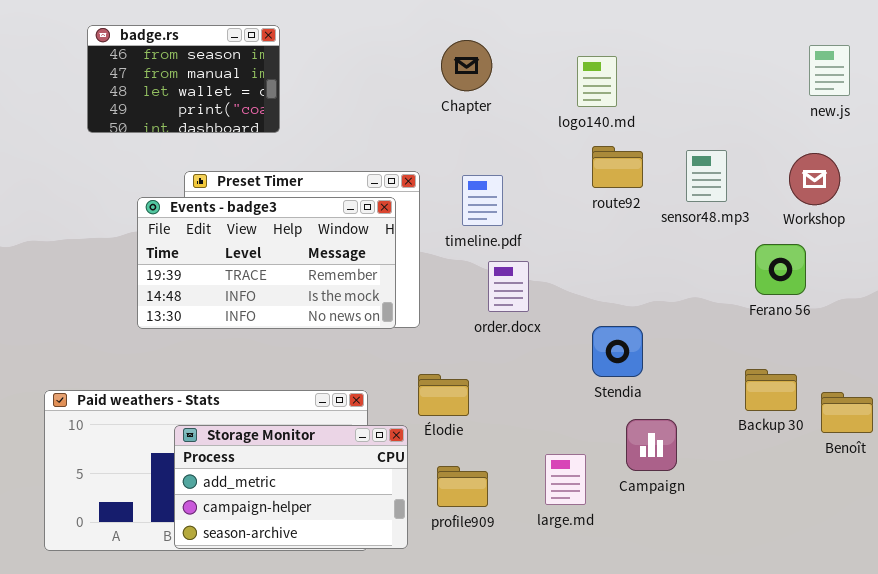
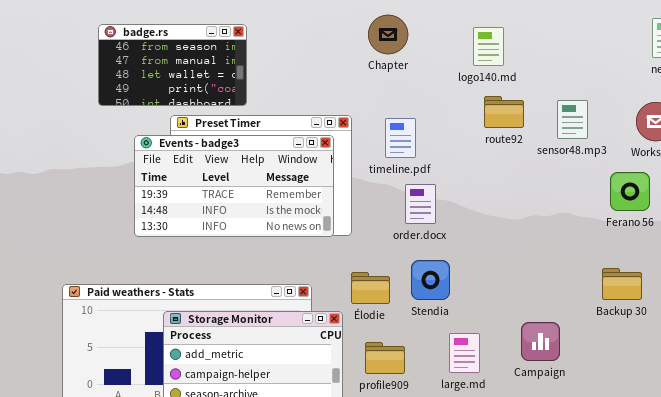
badge.rs: [87,25,280,133] -> [98,24,247,106], moved
Stendia: [592,326,643,377] -> [411,260,450,300], moved
Campaign: [626,419,677,471] -> [521,322,560,361], moved

